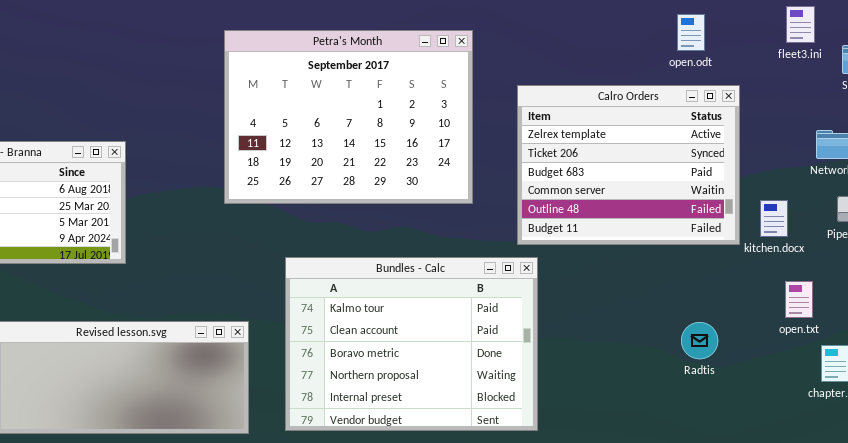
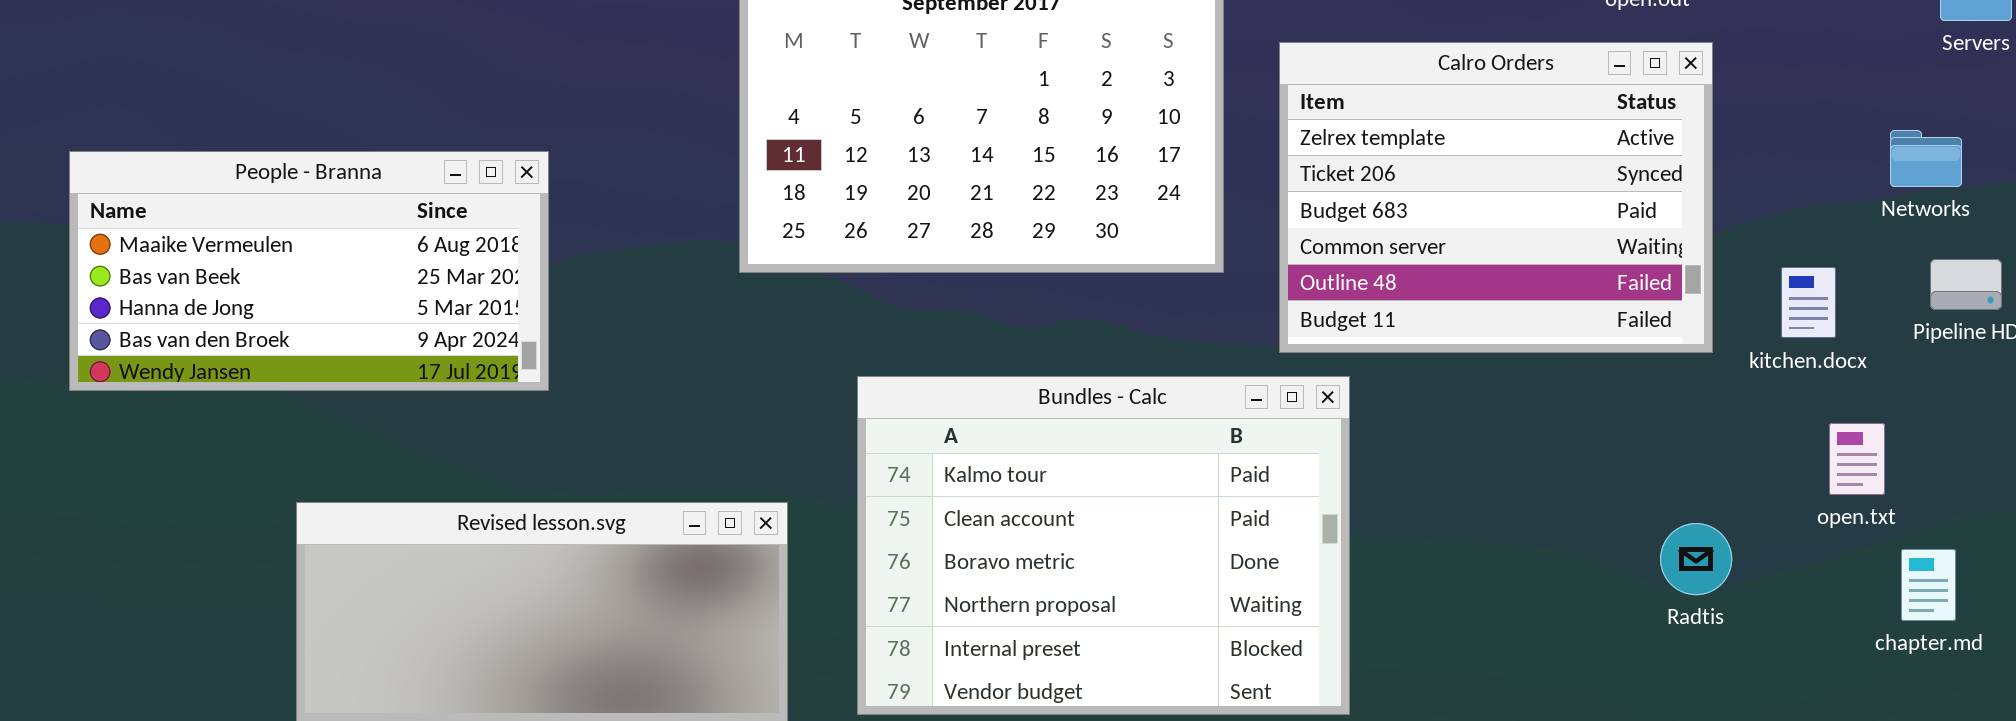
Calro Orders: [517,85,740,245] -> [1279,42,1713,353], moved
Radtis: [681,322,718,359] -> [1660,523,1732,595], moved

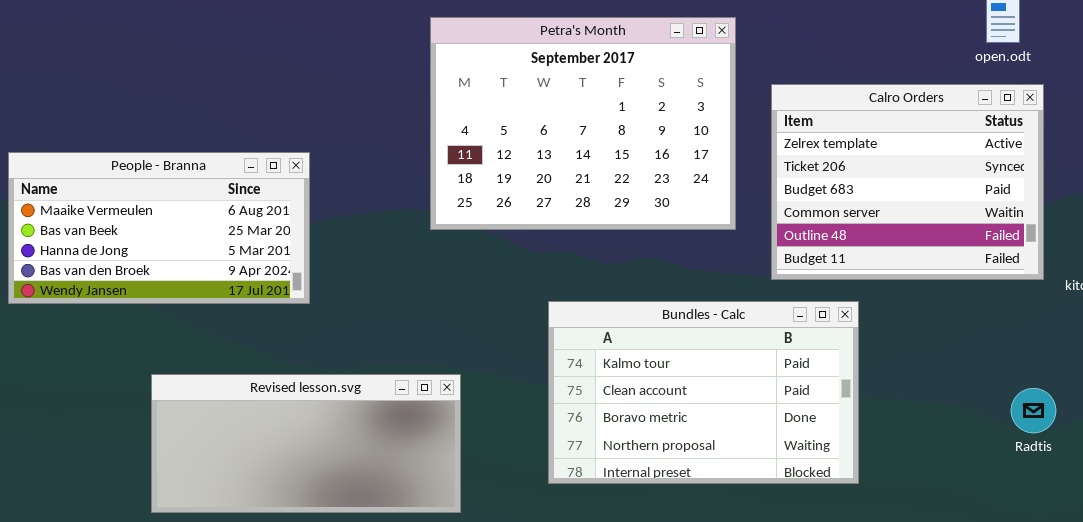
Bundles - Calc: [857,376,1350,715] -> [548,301,859,484], moved, resized

